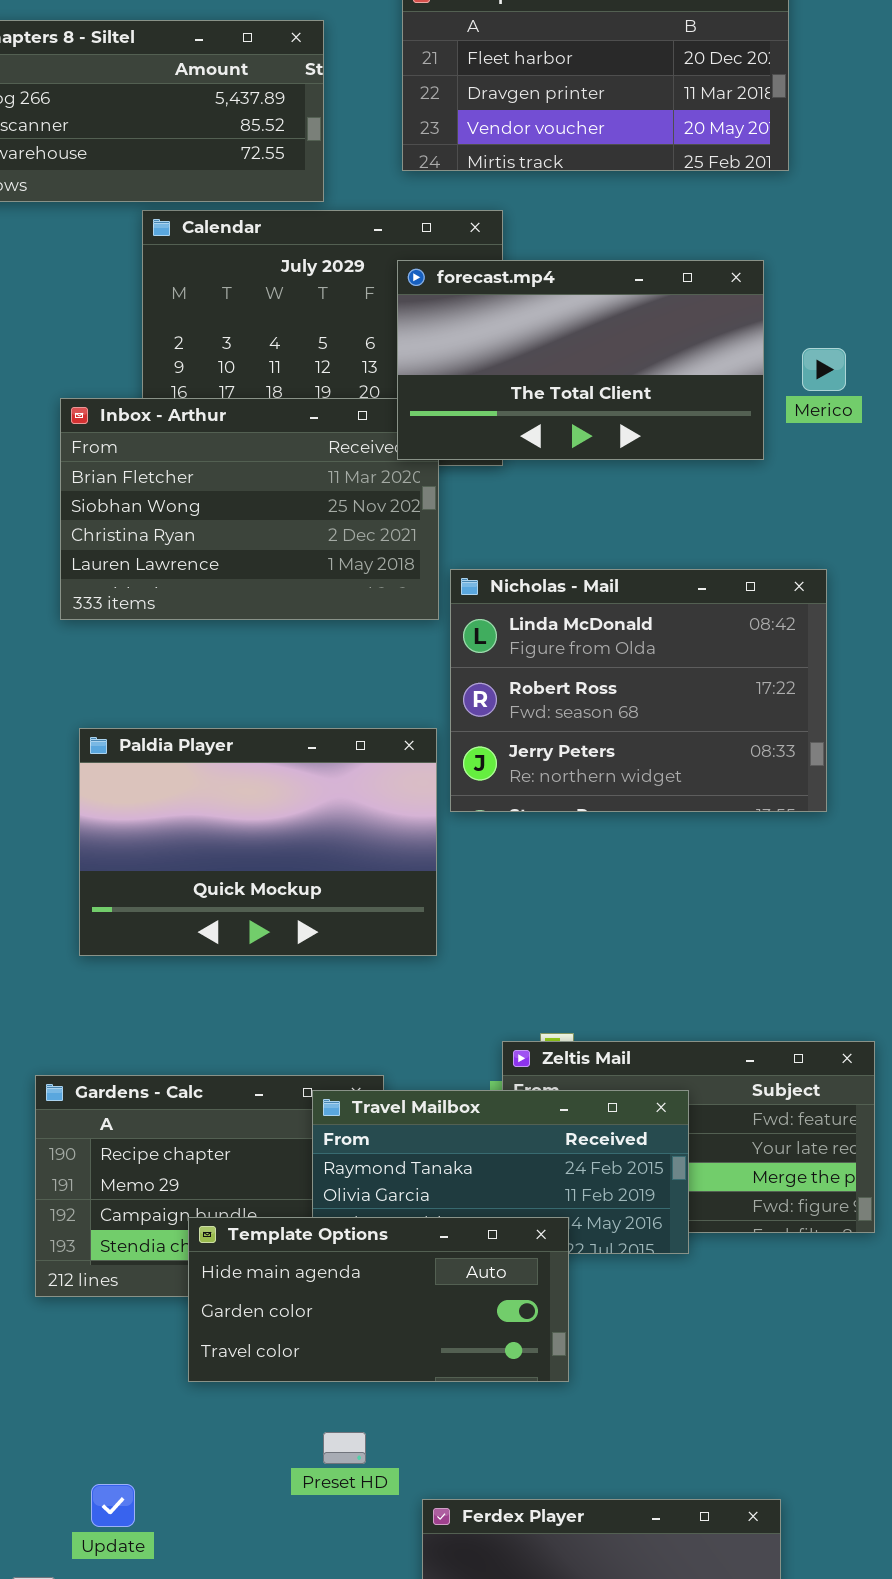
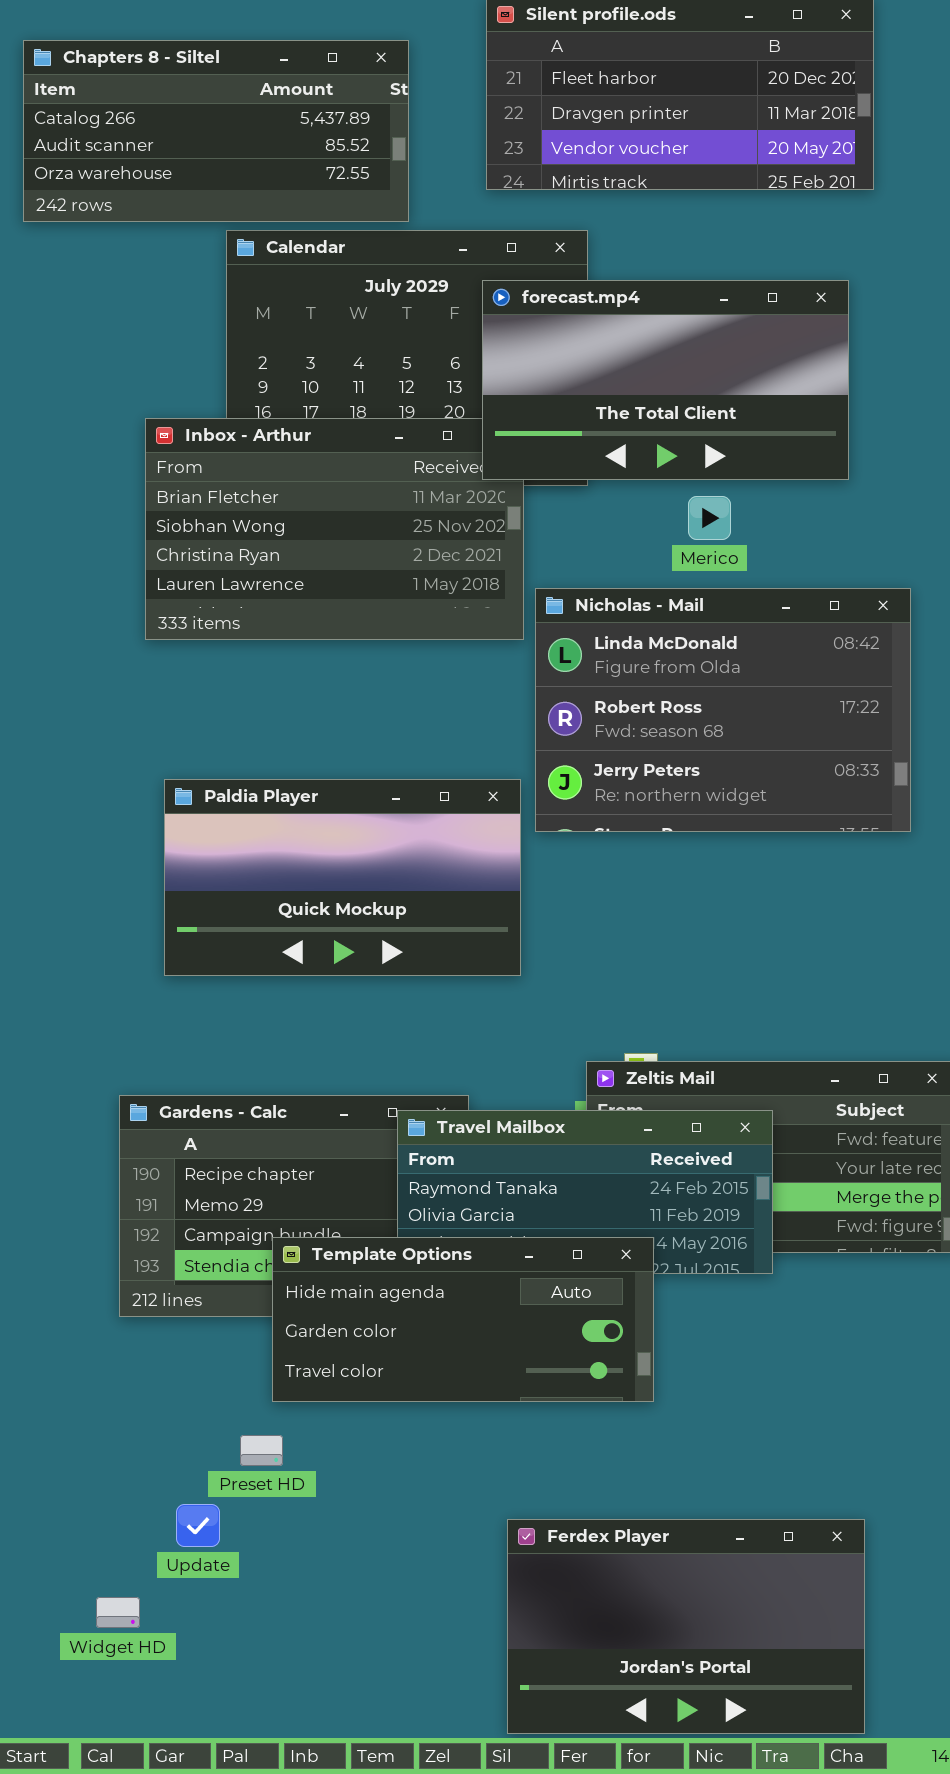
Merico: [802,348,846,391] -> [688,496,731,540], moved
Paldia Player: [79,728,437,956] -> [164,779,521,976], resized
Preset HD: [323,1432,366,1464] -> [240,1435,283,1466], moved

